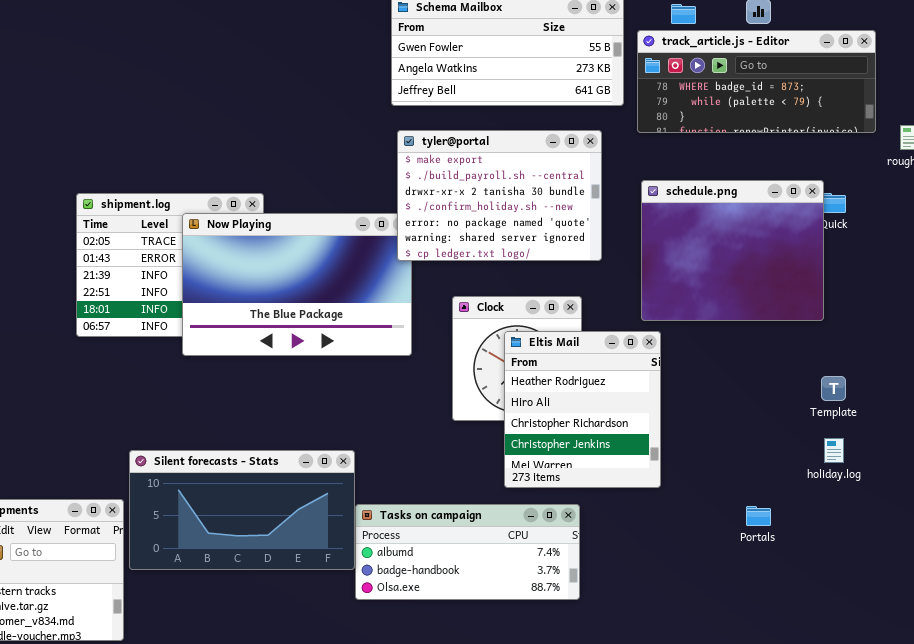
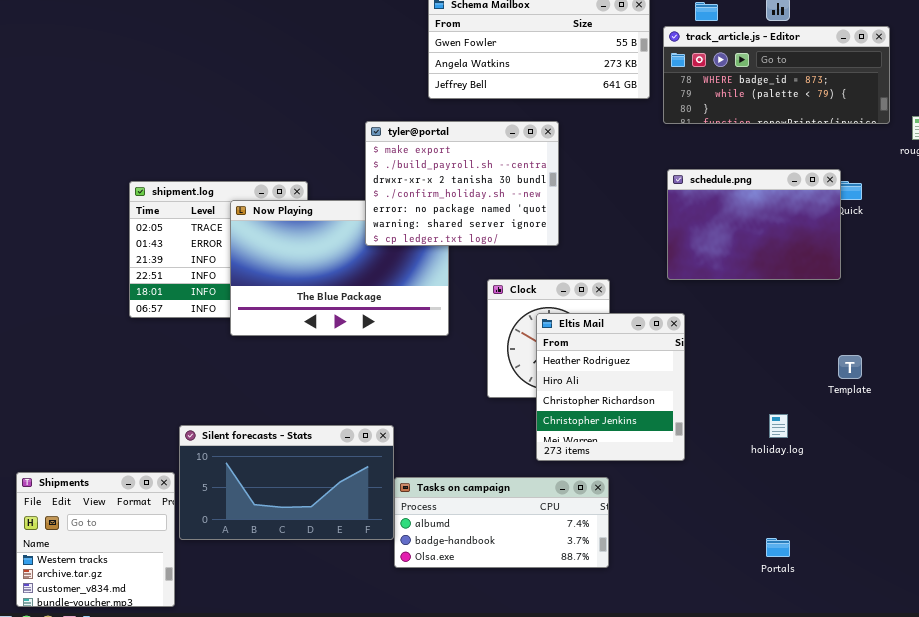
tyler@portal: [397,130,602,261] -> [365,121,559,246], moved
schedule.png: [641,180,824,321] -> [667,169,841,280], resized
holiday.log: [824,438,844,463] -> [769,414,788,438], moved
Portals: [746,506,771,526] -> [766,538,790,557], moved

